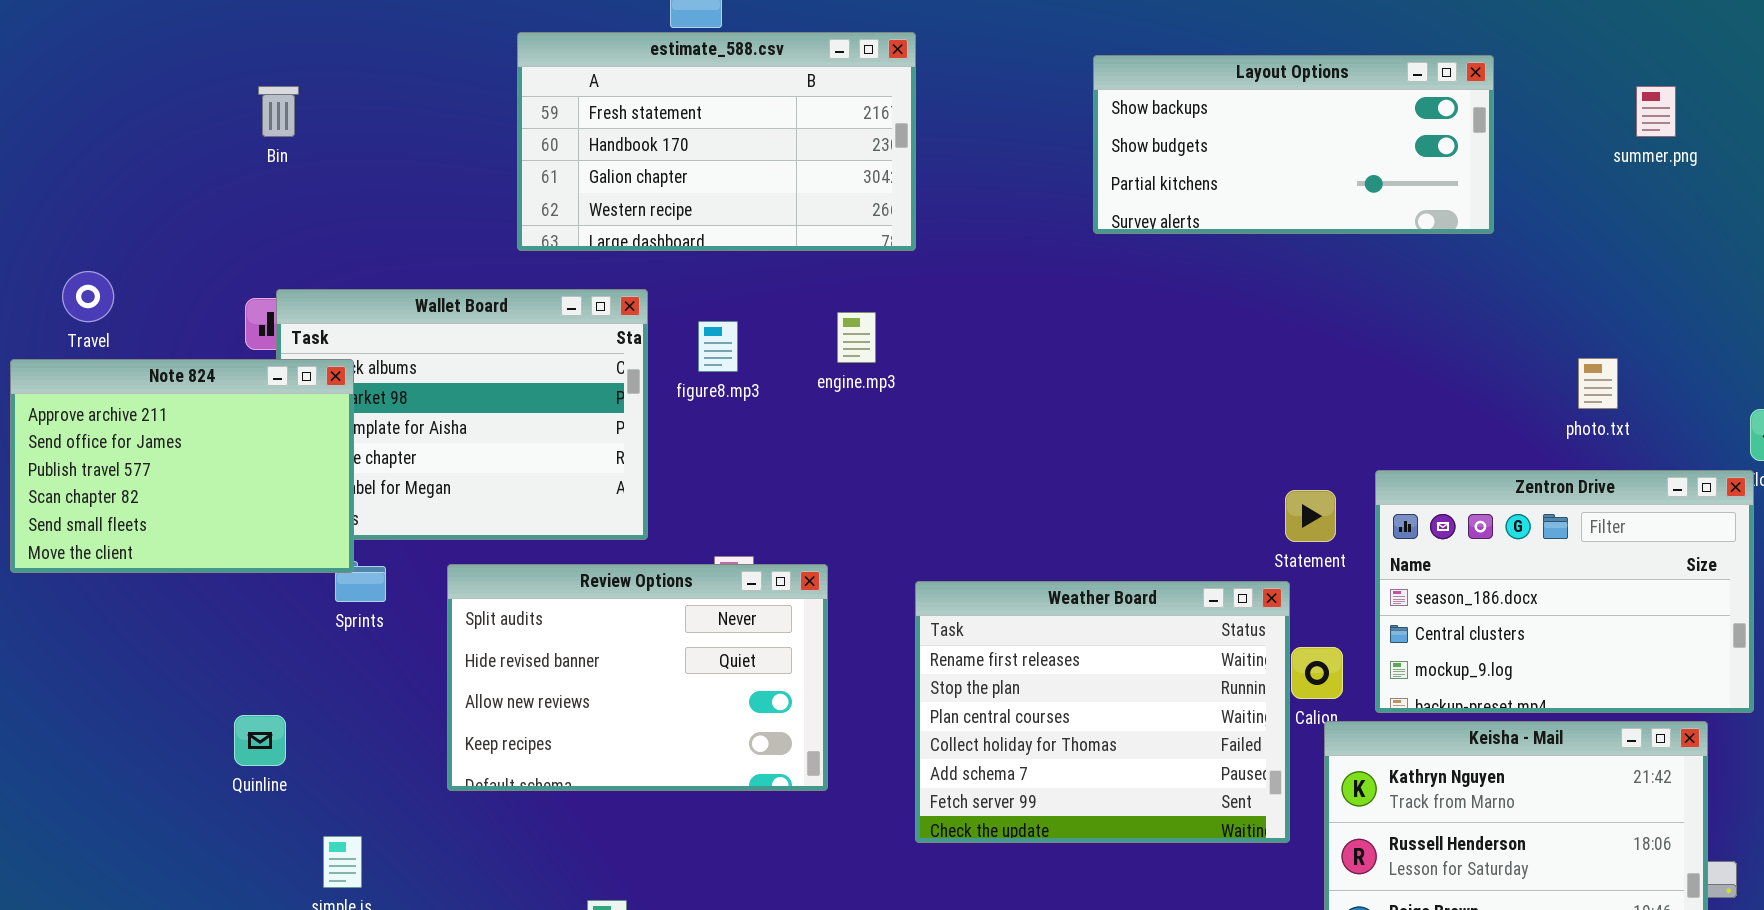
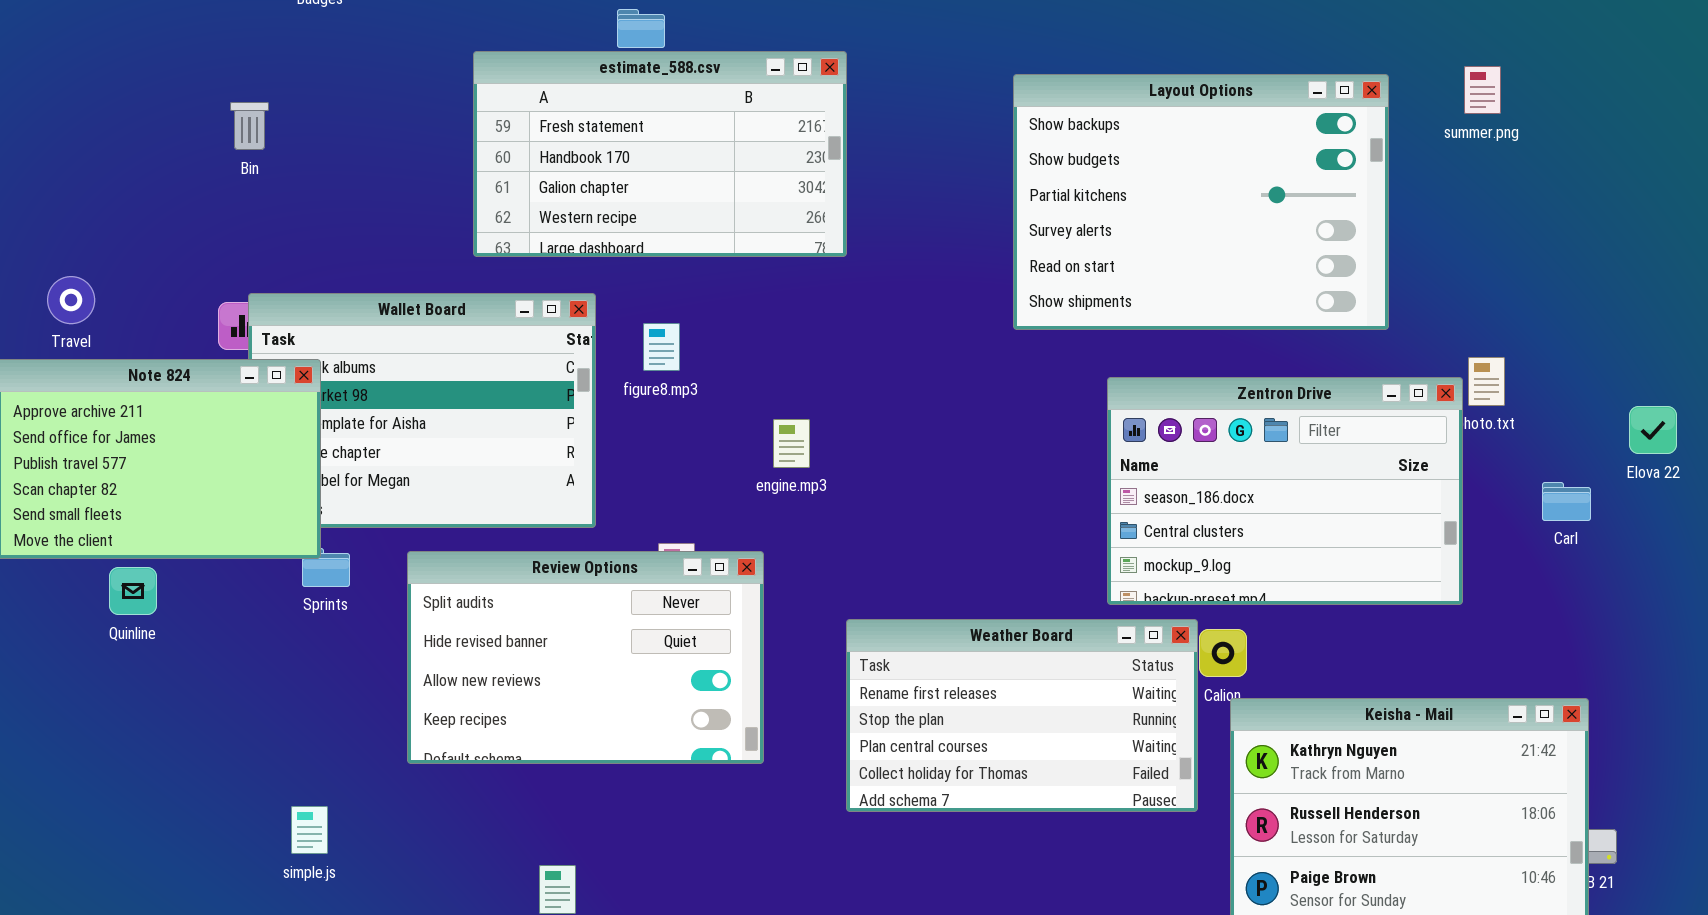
Layout Options: [1093,55,1494,234] -> [1013,74,1389,330], resized
summer.png: [1636,86,1676,137] -> [1464,66,1501,114], moved
engine.mp3: [837,312,876,363] -> [773,419,810,468], moved
Zentron Drive: [1375,470,1754,713] -> [1107,377,1463,605], moved
Weather Board: [915,581,1290,843] -> [846,619,1198,812], resized
Quinline: [234,715,286,766] -> [109,567,157,615], moved

